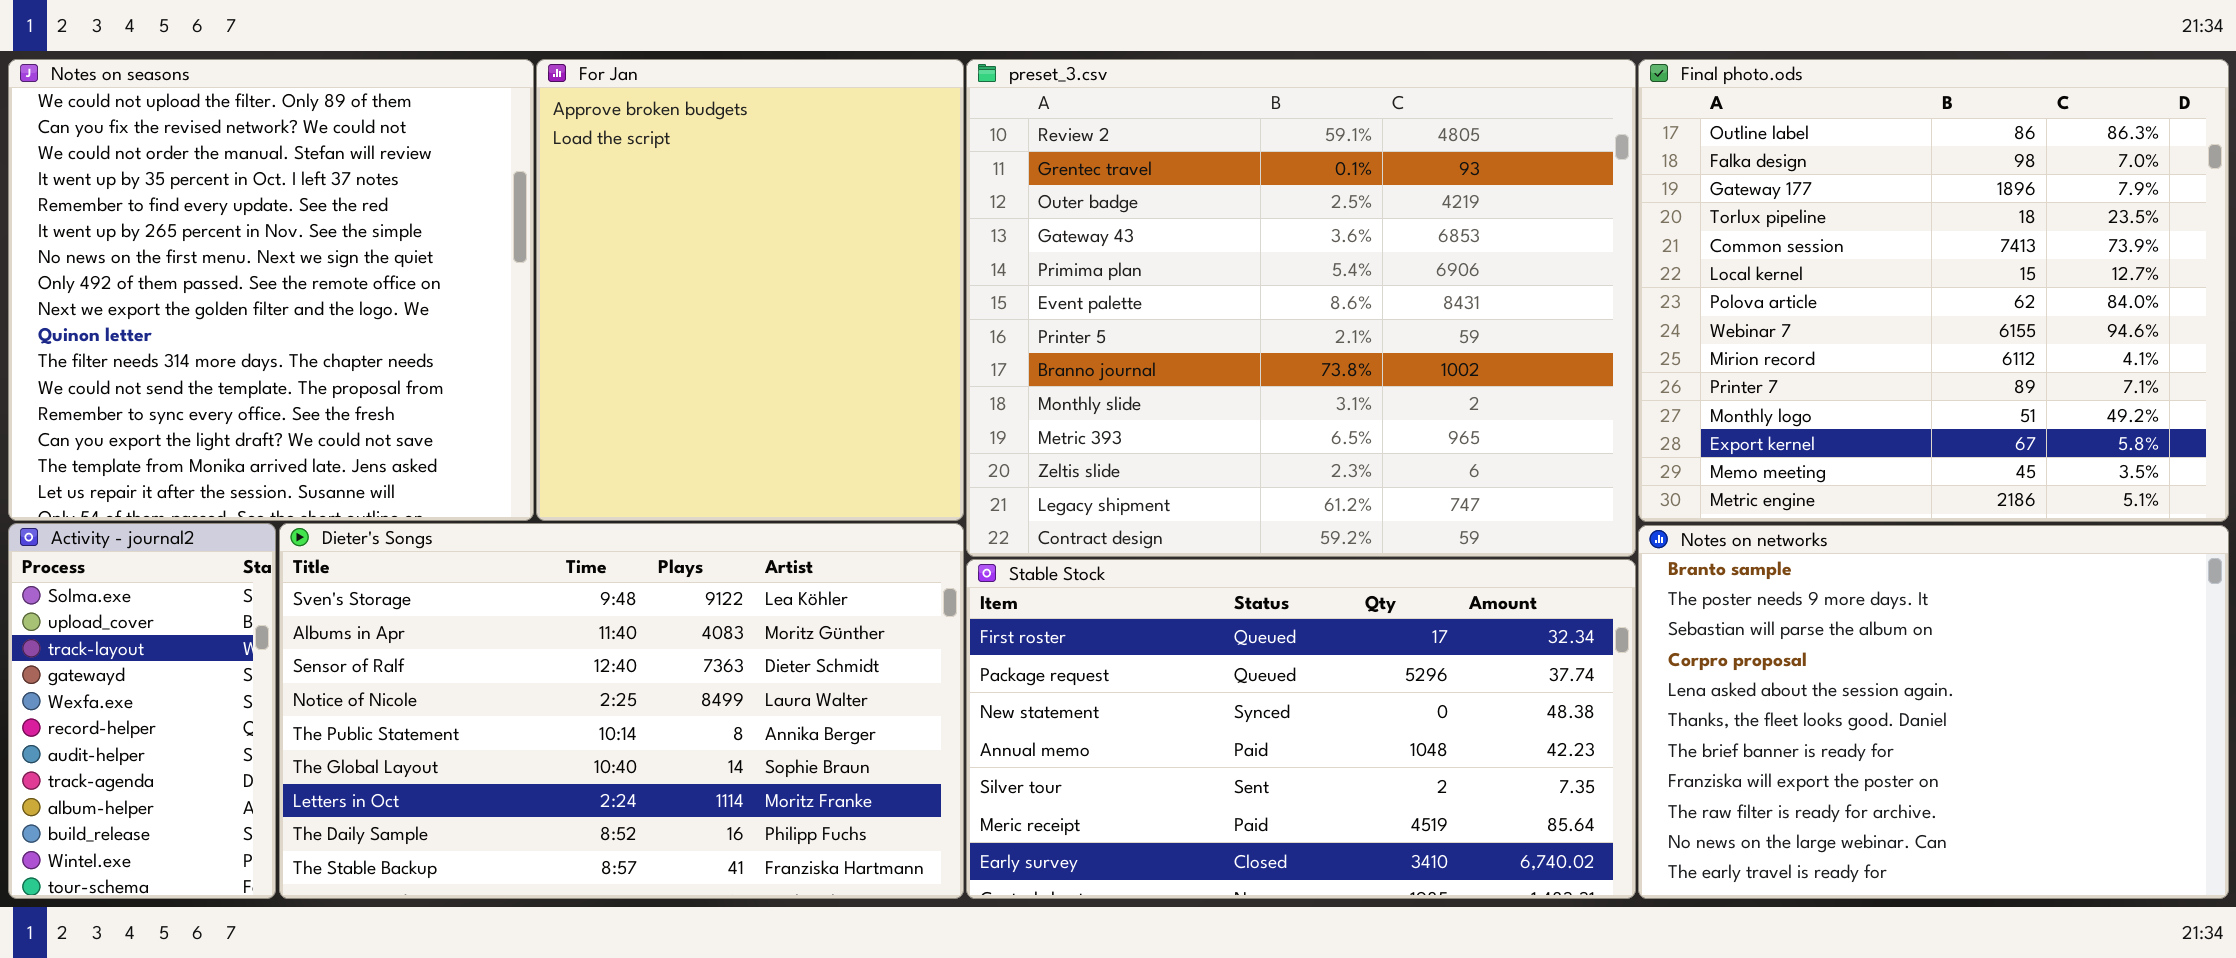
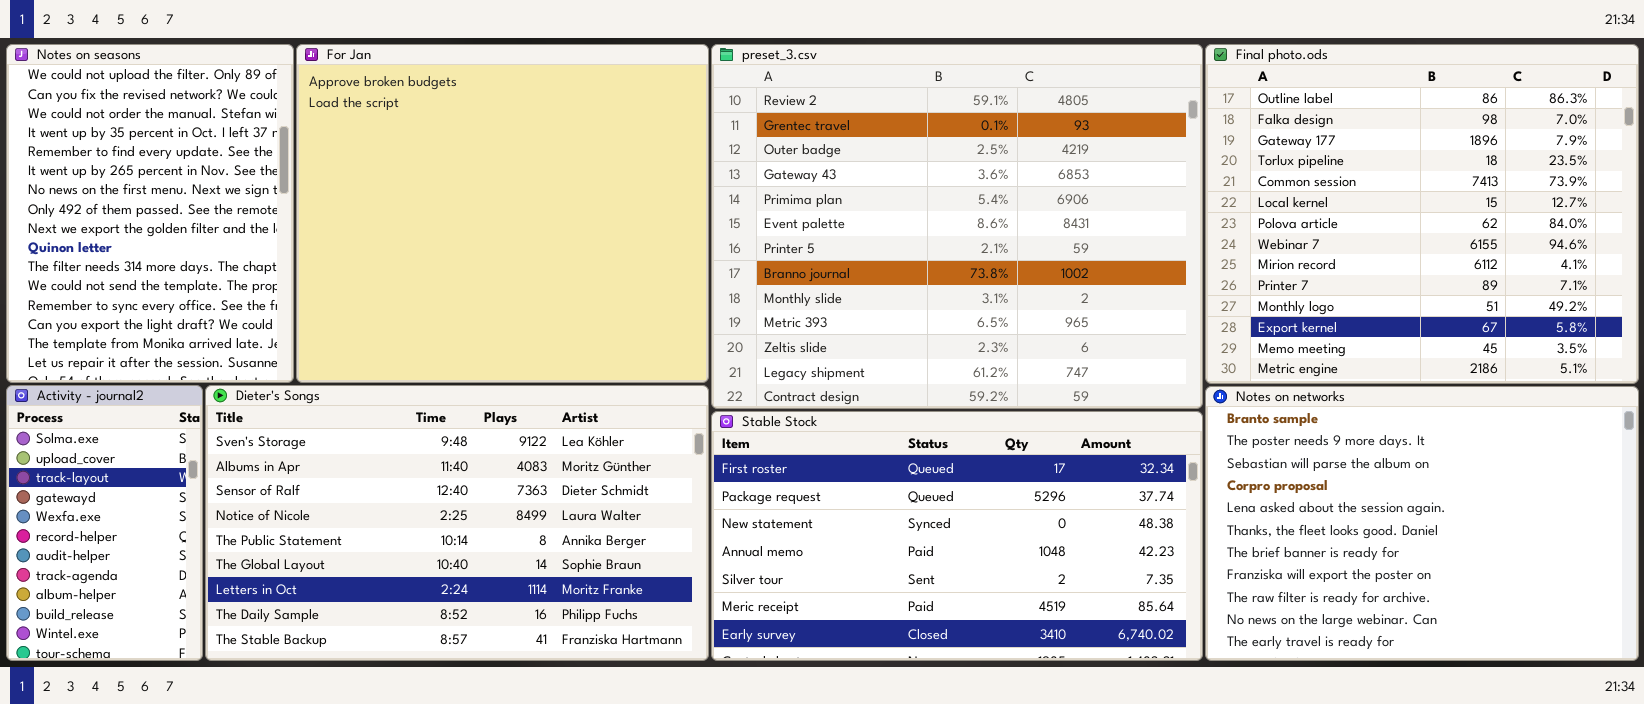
Notes on seasons: [8,59,534,521] -> [6,44,294,383], resized
For Jan: [536,59,964,521] -> [296,44,709,383], resized

